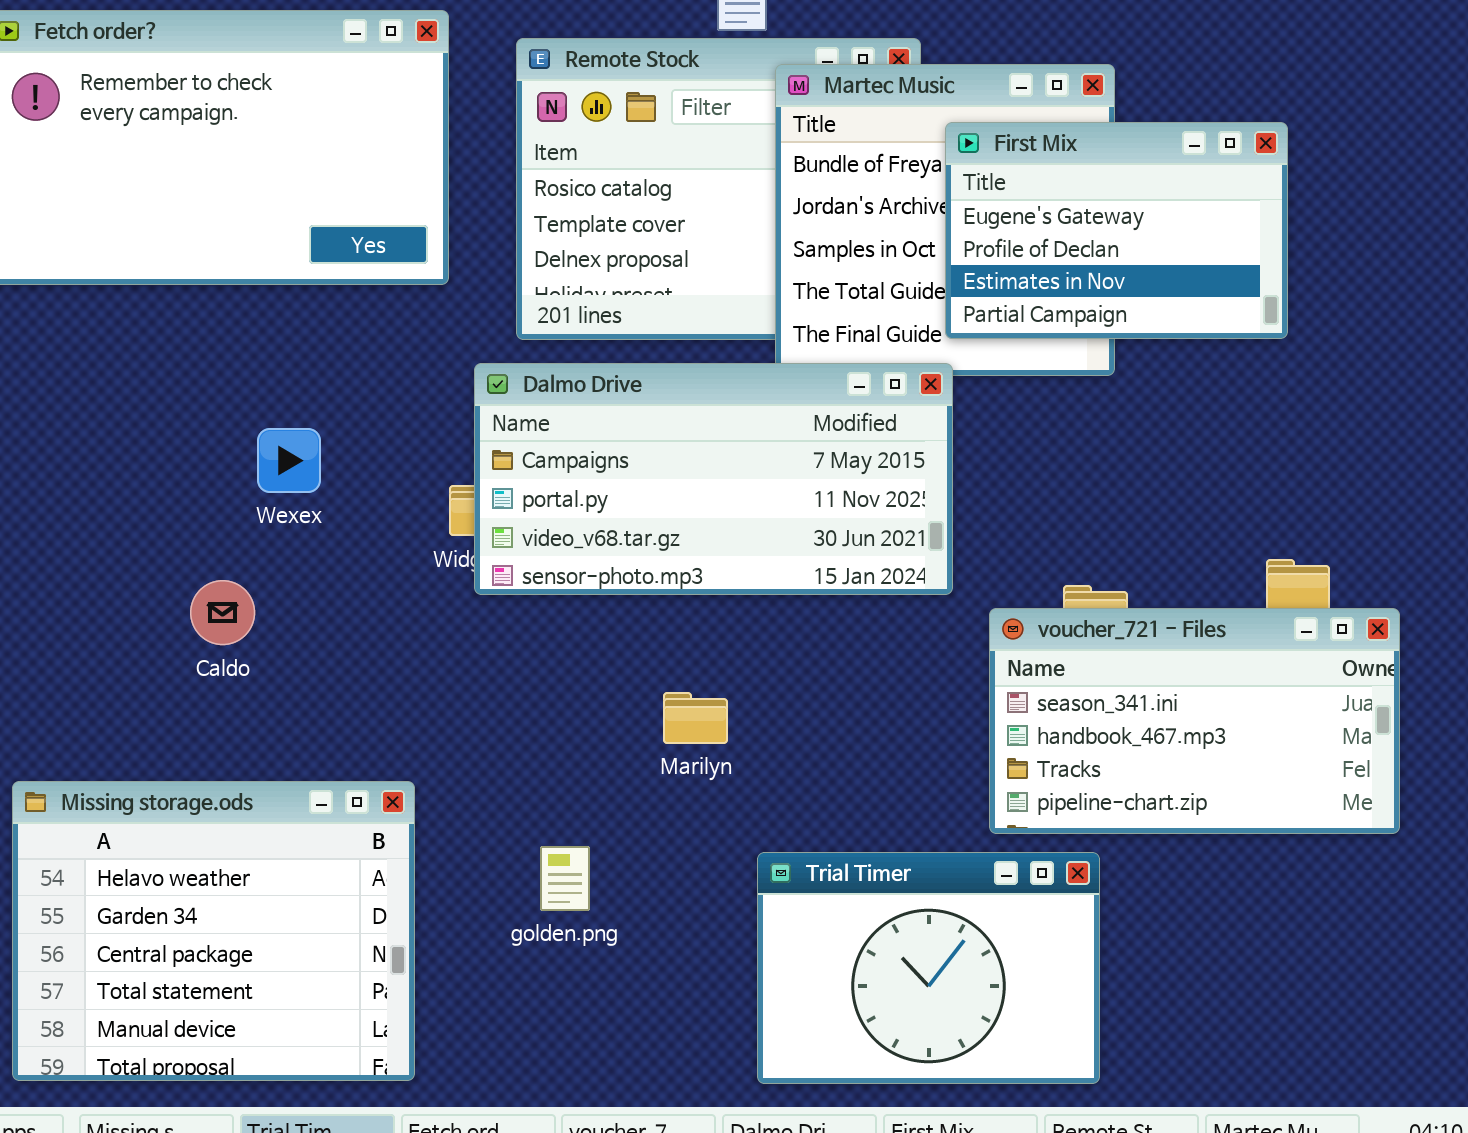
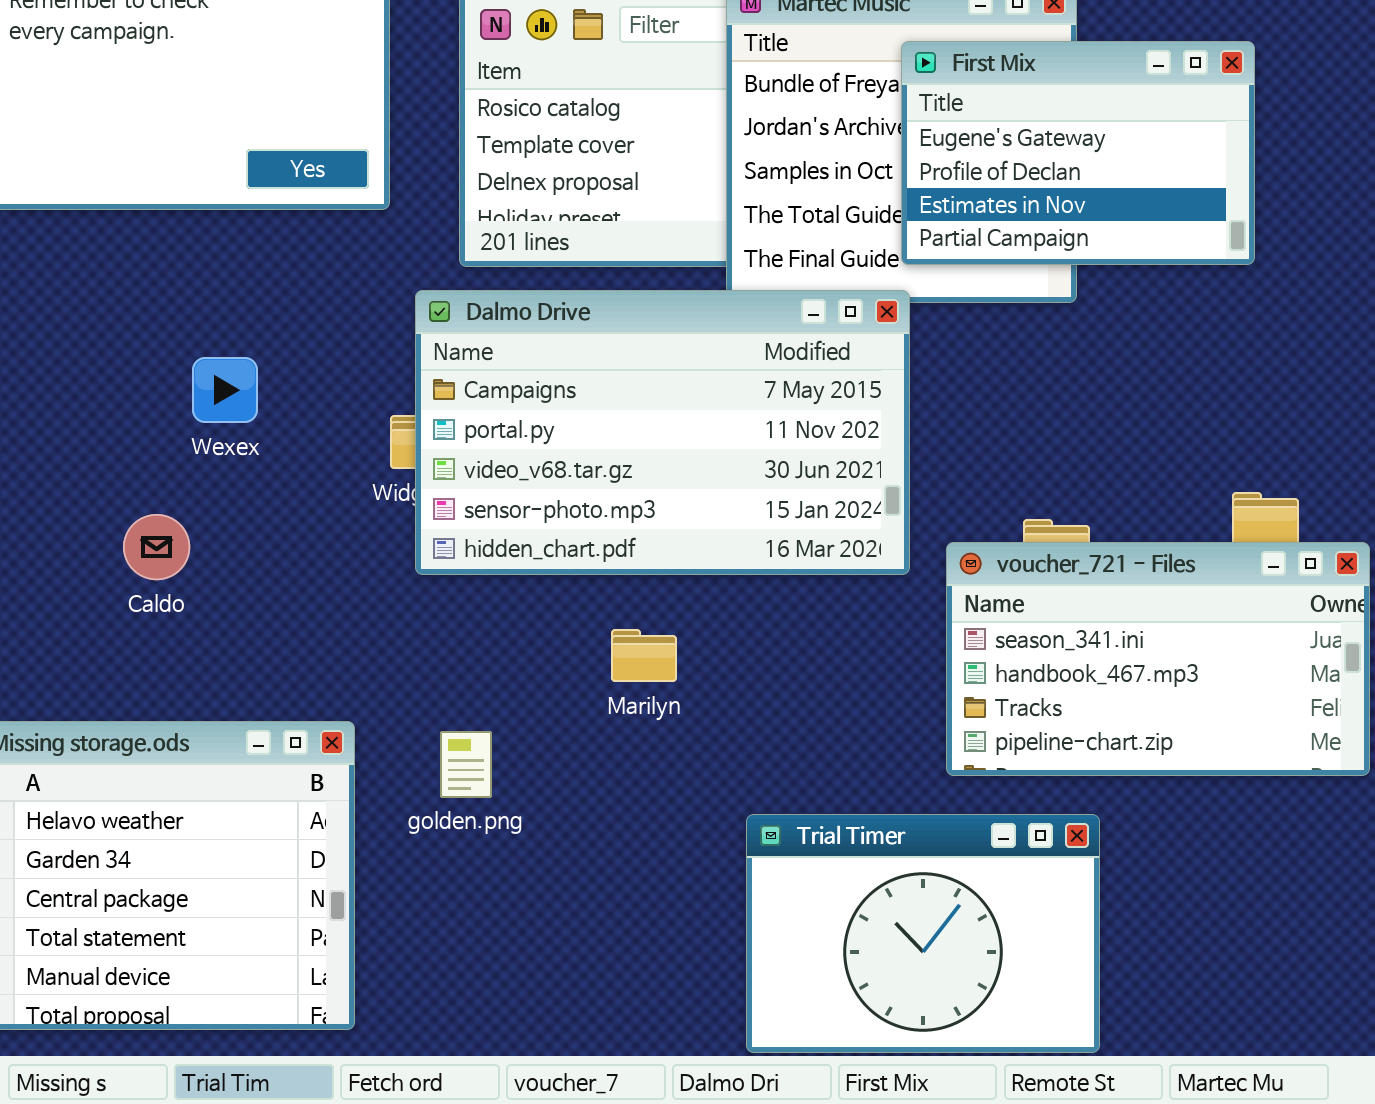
Dalmo Drive: [474,363,953,595] -> [415,290,910,575], resized
golden.png: [540,846,590,911] -> [440,731,492,798], moved
Trial Timer: [757,852,1100,1084] -> [746,814,1100,1053], moved

